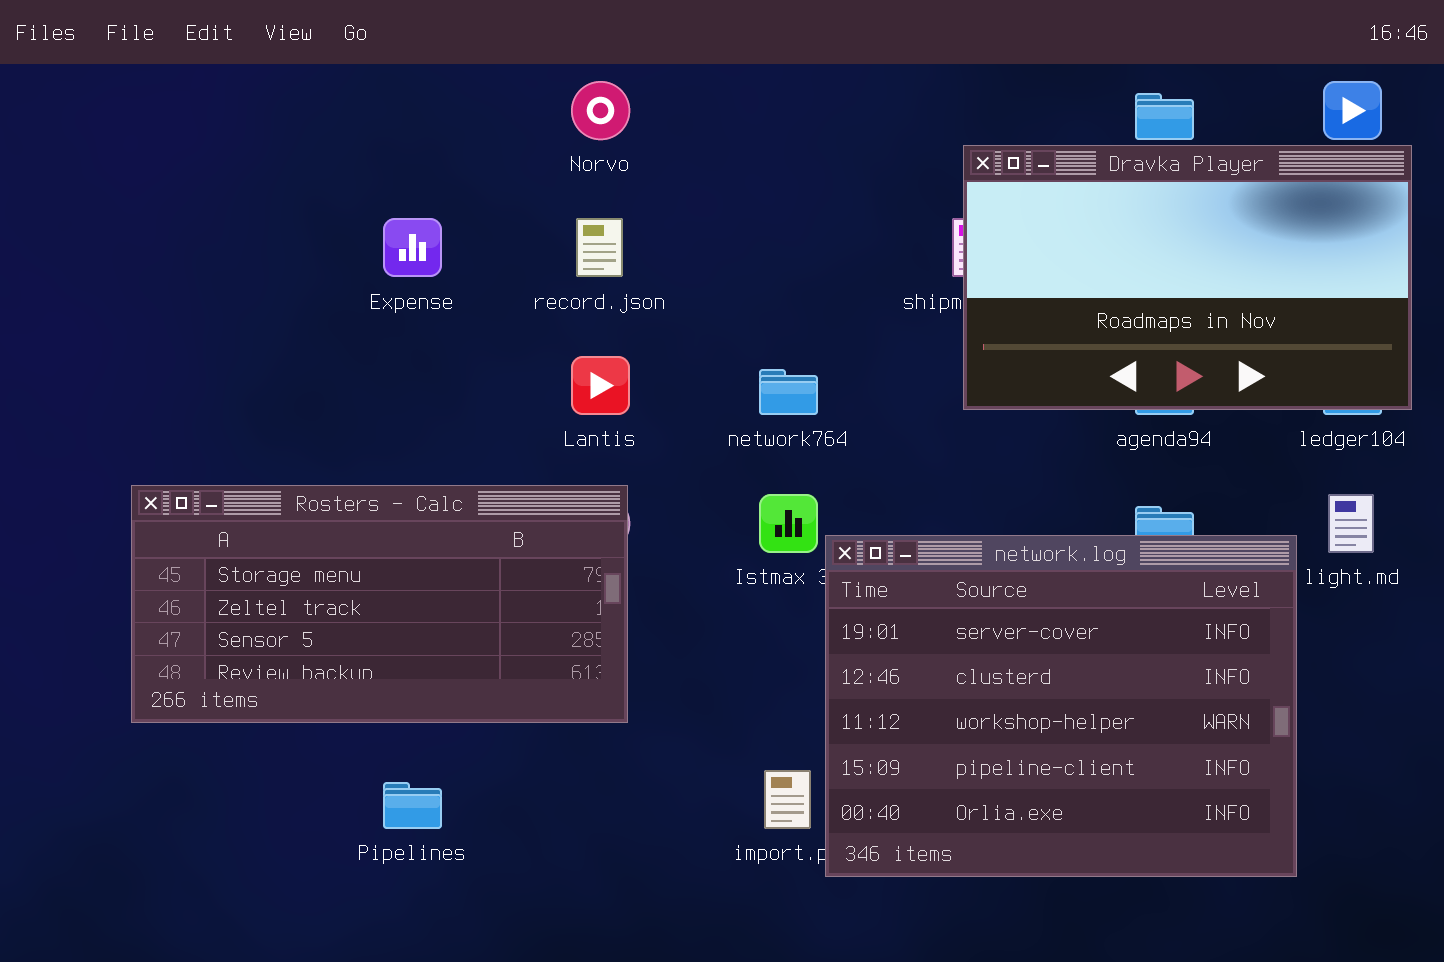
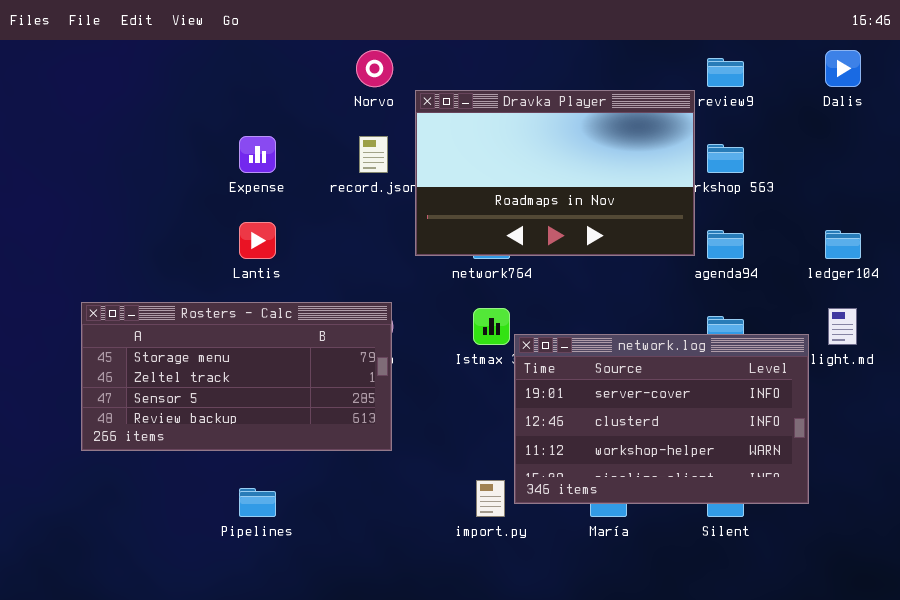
Dravka Player: [963,145,1412,410] -> [415,90,695,256], moved
Lantis: [571,356,630,415] -> [239,222,276,259], moved
network.log: [825,535,1297,877] -> [514,334,809,504], resized

